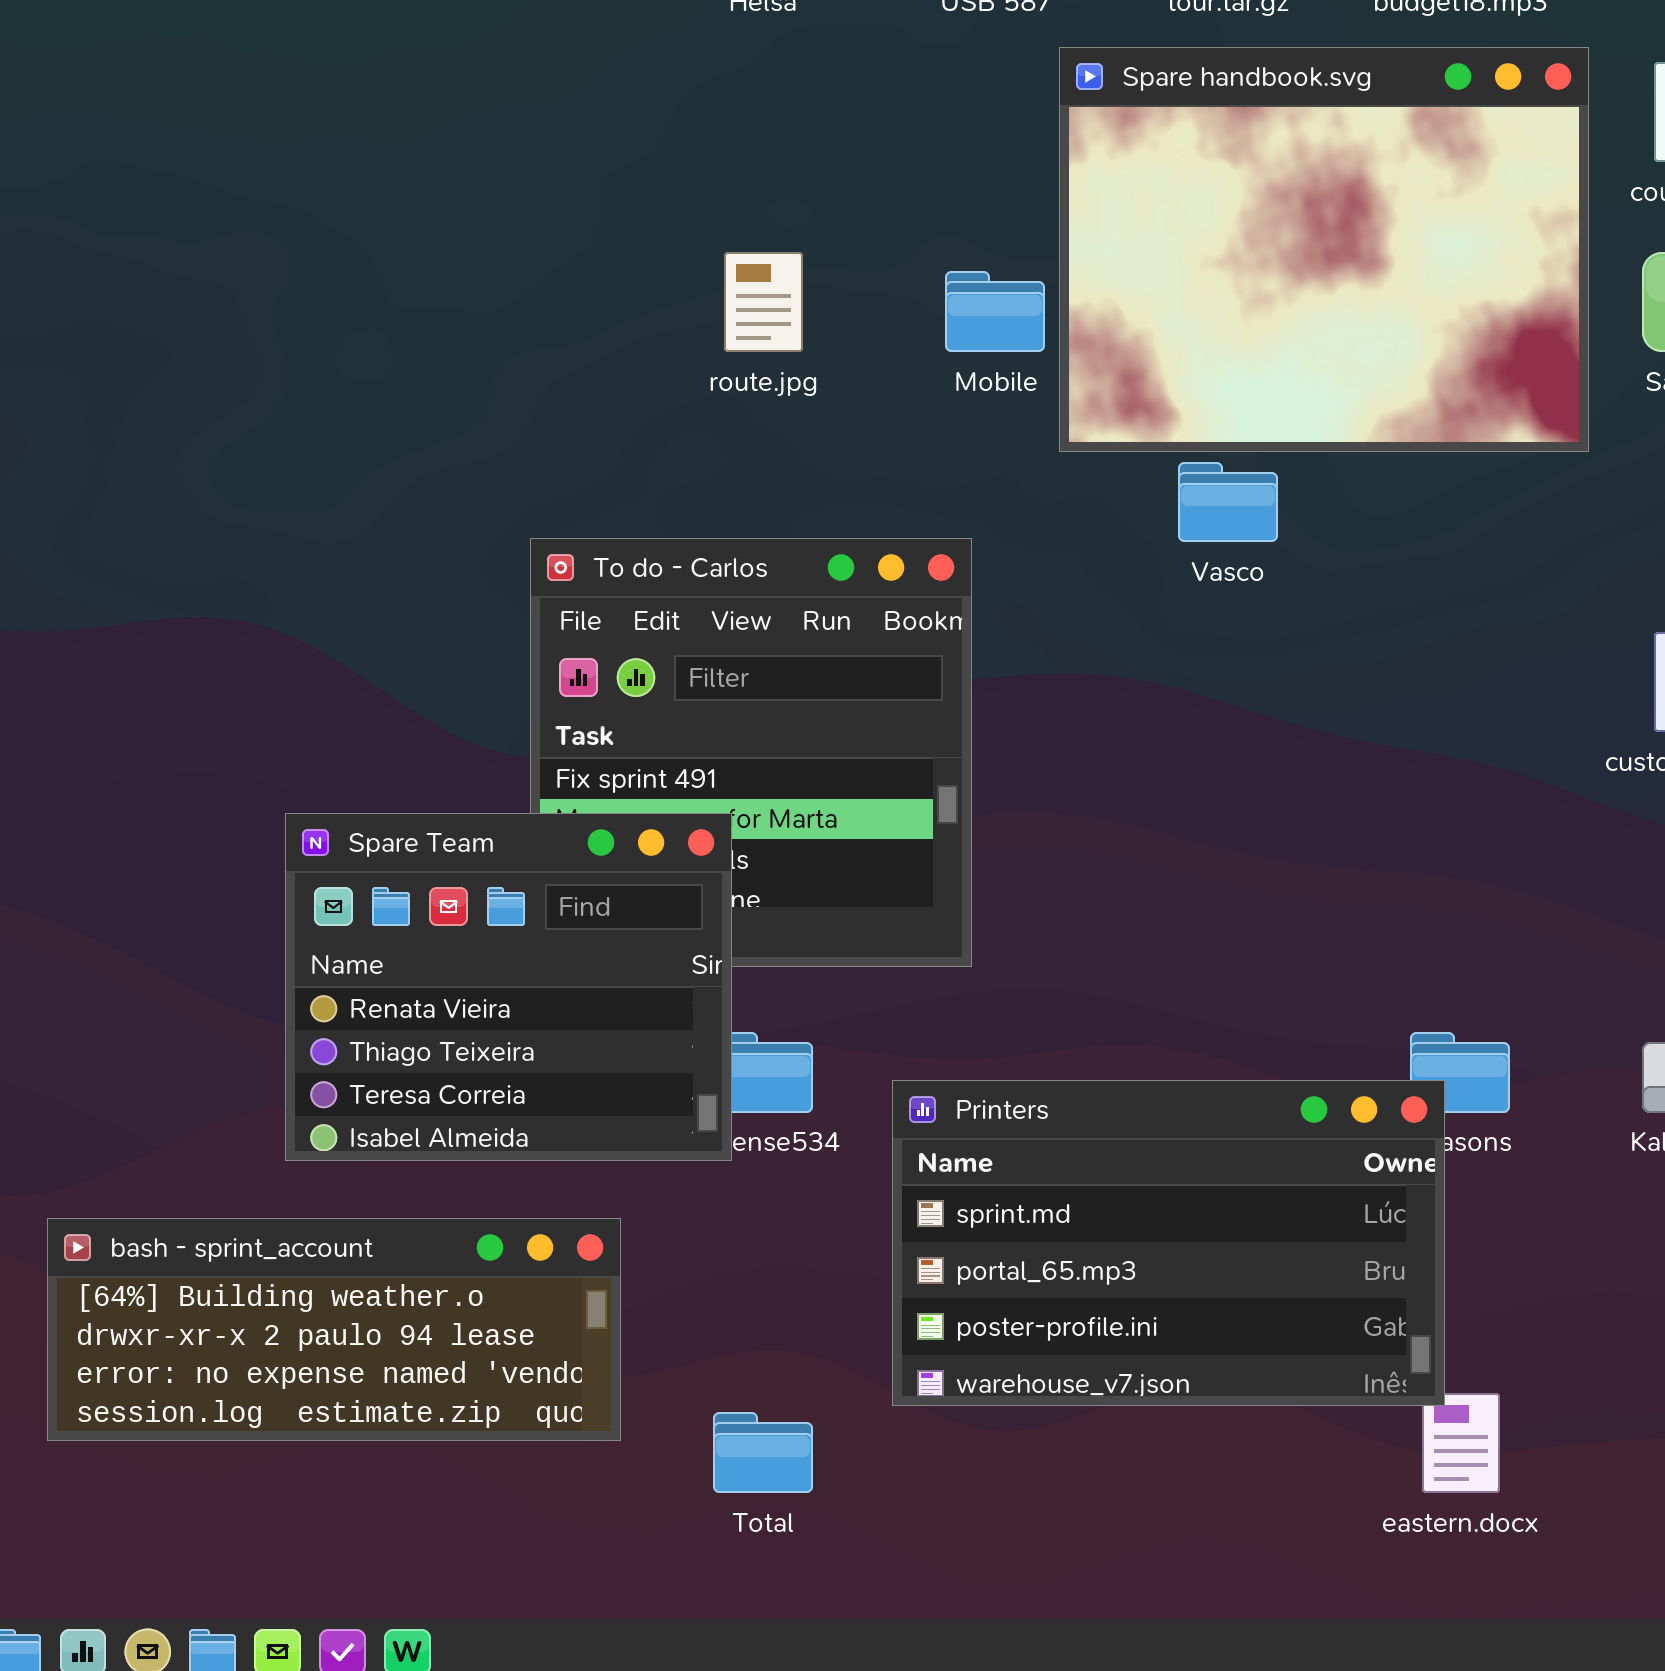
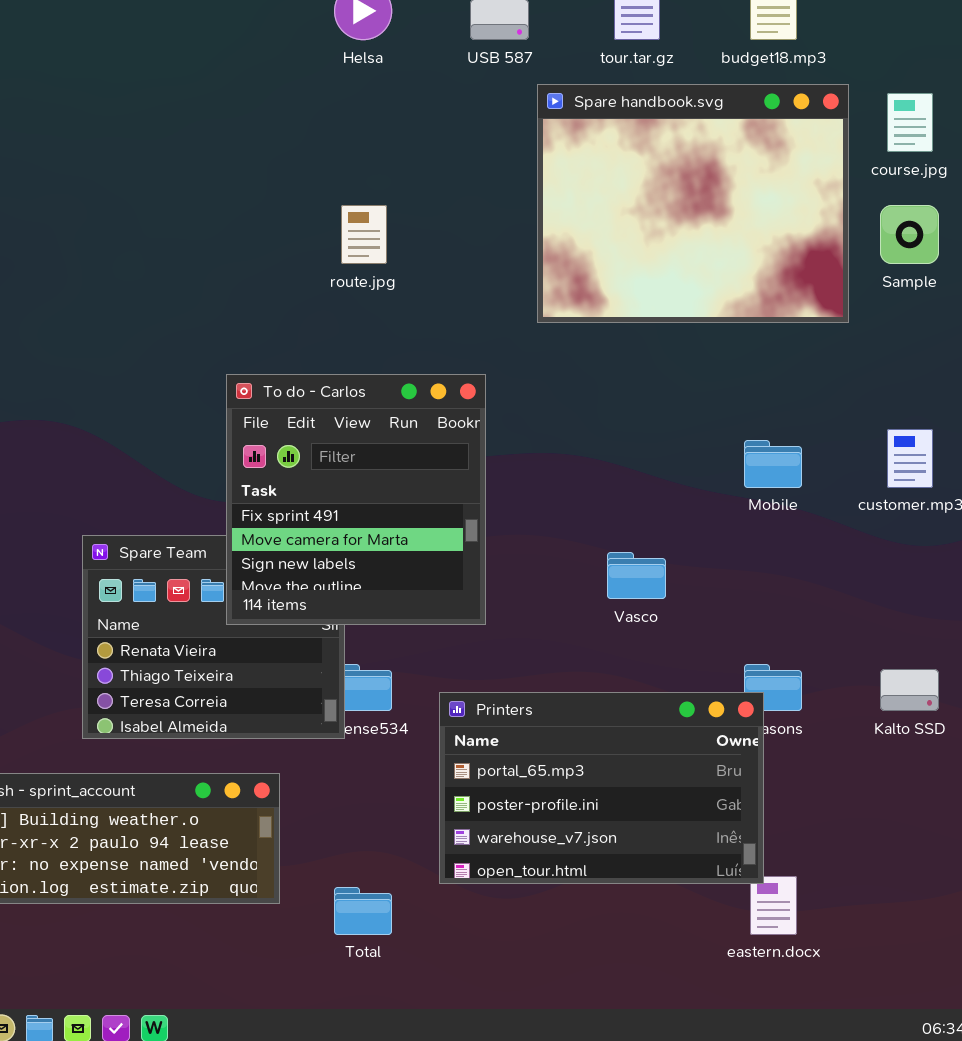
Mobile: [945,271,1045,352] -> [744,440,802,488], moved
Vasco: [1178,462,1278,542] -> [607,552,666,599], moved
To do - Carlos: [530,538,972,967] -> [226,374,486,625], raised
Printers: [892,1080,1445,1406] -> [439,692,764,884], scrolled down 1 row

